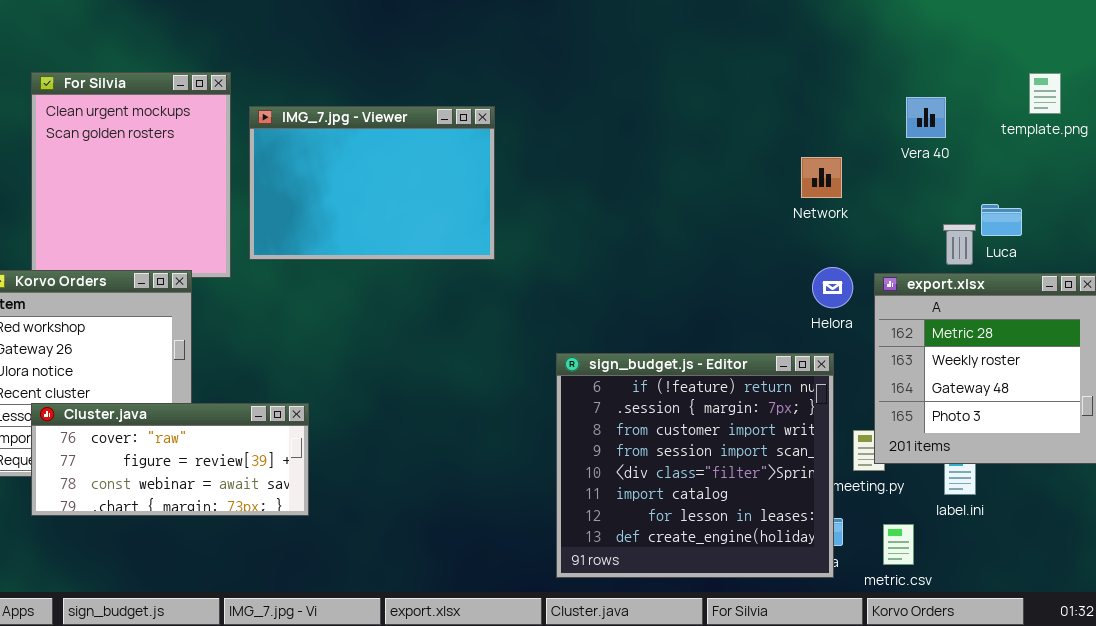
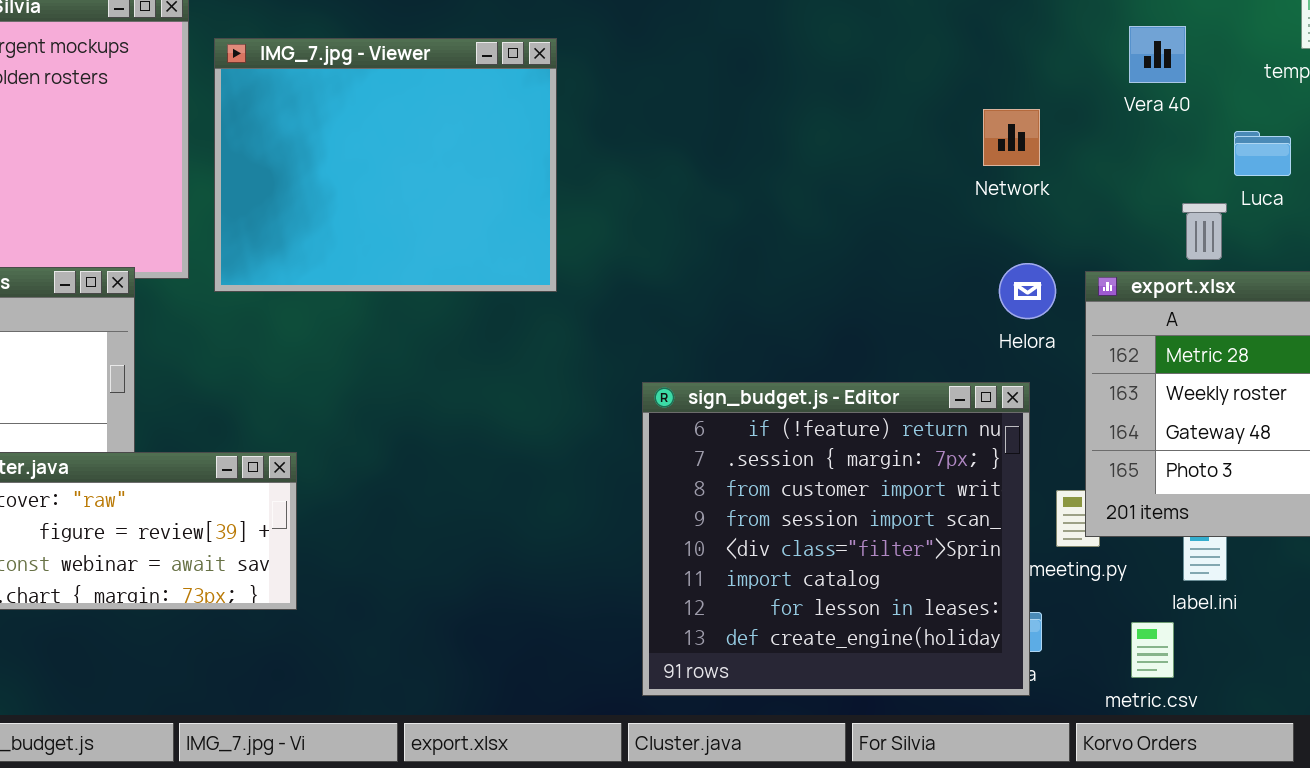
IMG_7.jpg - Viewer: [249,106,495,260] -> [214,38,557,292], resized
Luca: [981,204,1022,236] -> [1234,131,1291,176], moved
metric.csv: [883,524,914,565] -> [1131,622,1174,678], moved

